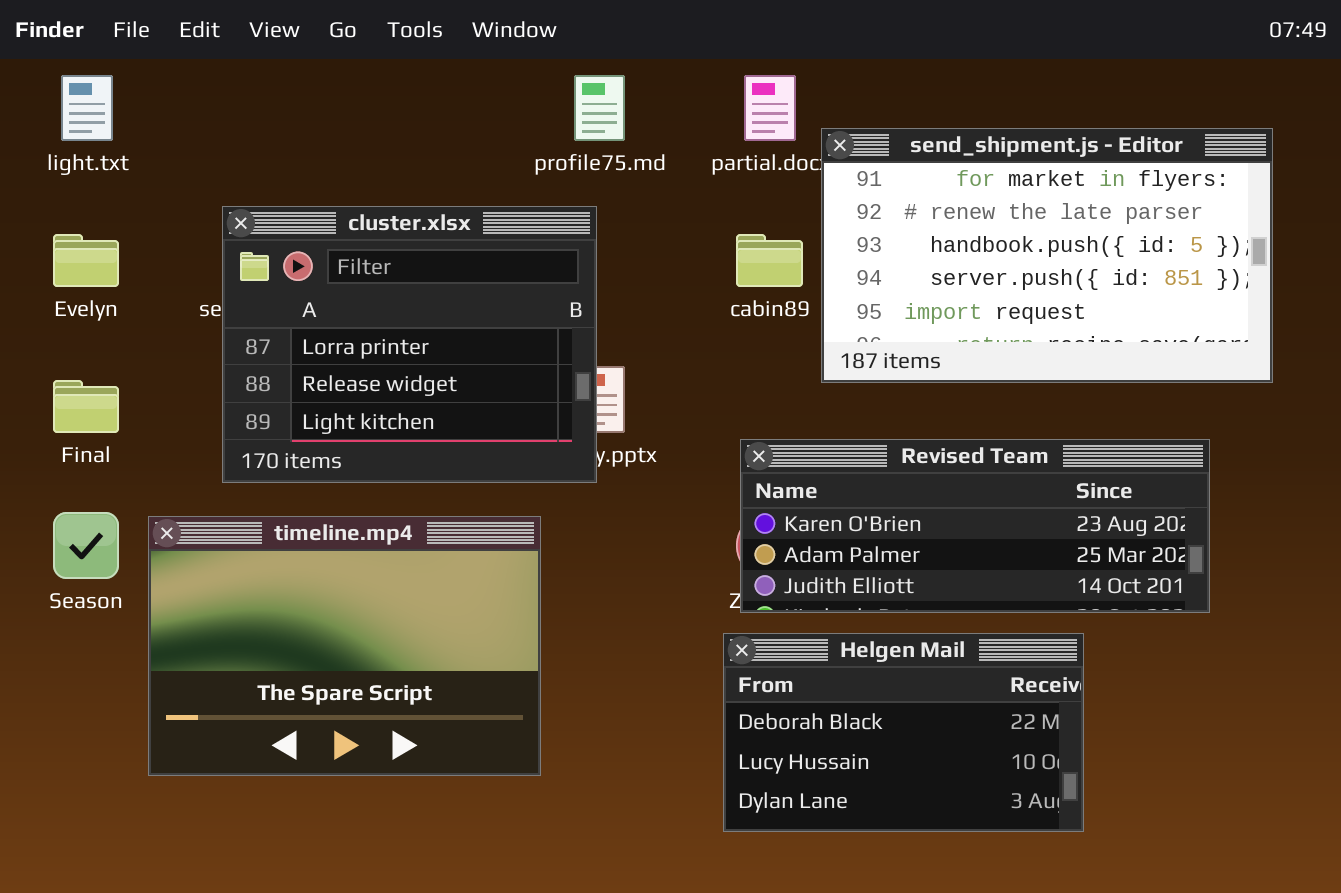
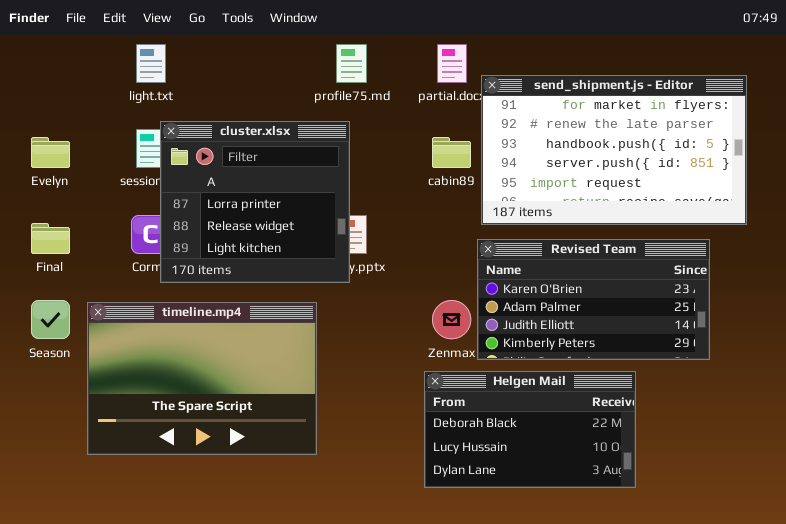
light.txt: [61,75,113,141] -> [136,44,166,83], moved
cluster.xlsx: [222,206,597,483] -> [160,121,350,283], resized
Revised Team: [740,439,1210,613] -> [477,239,710,360], resized

